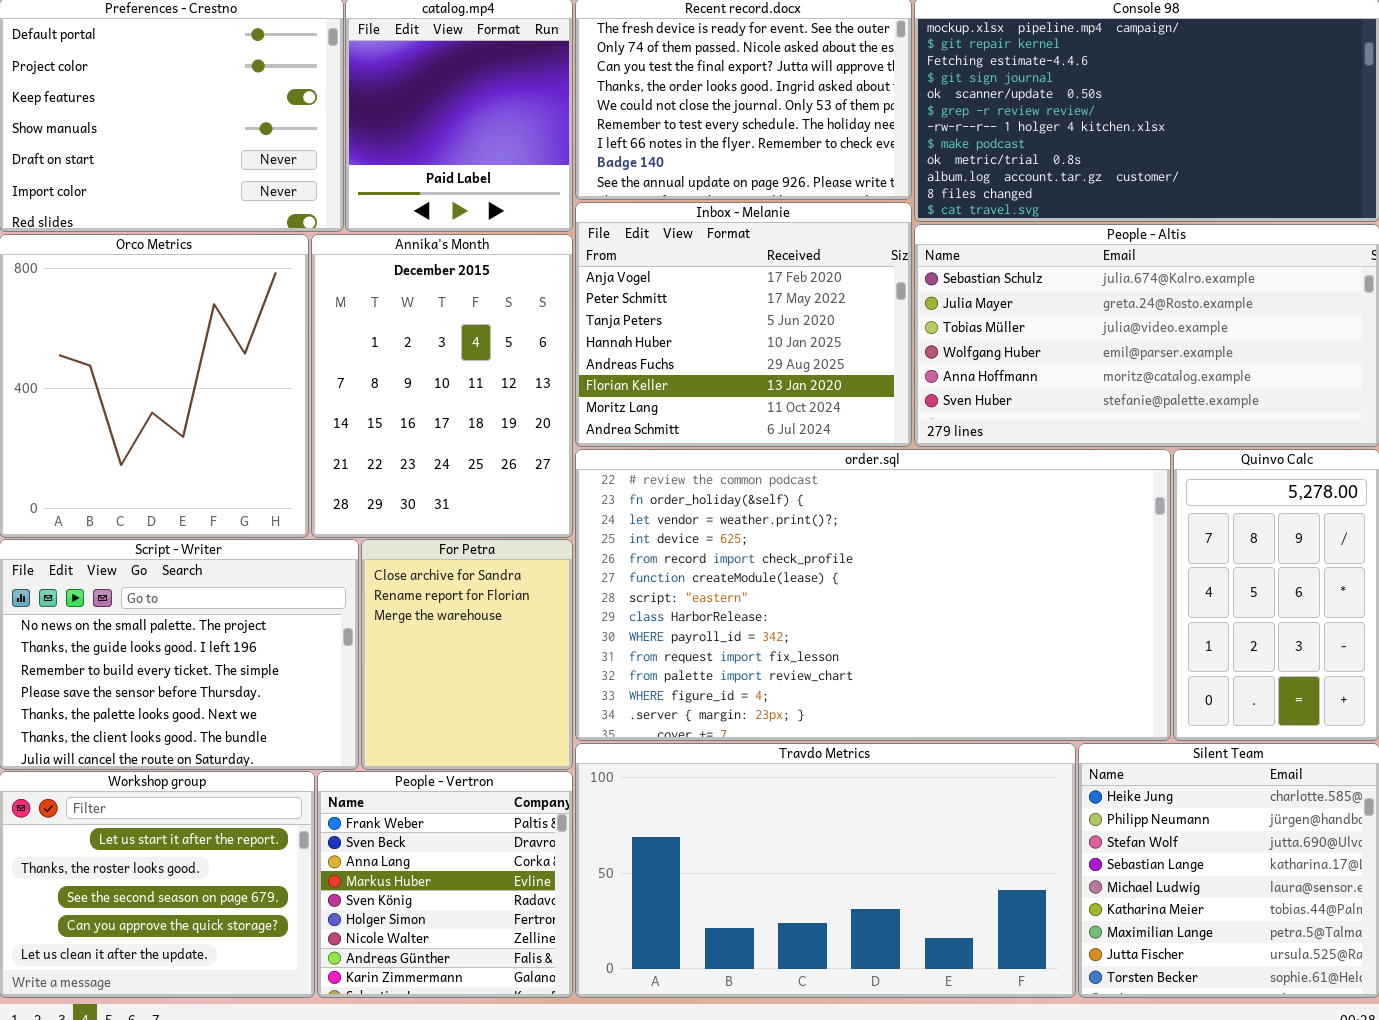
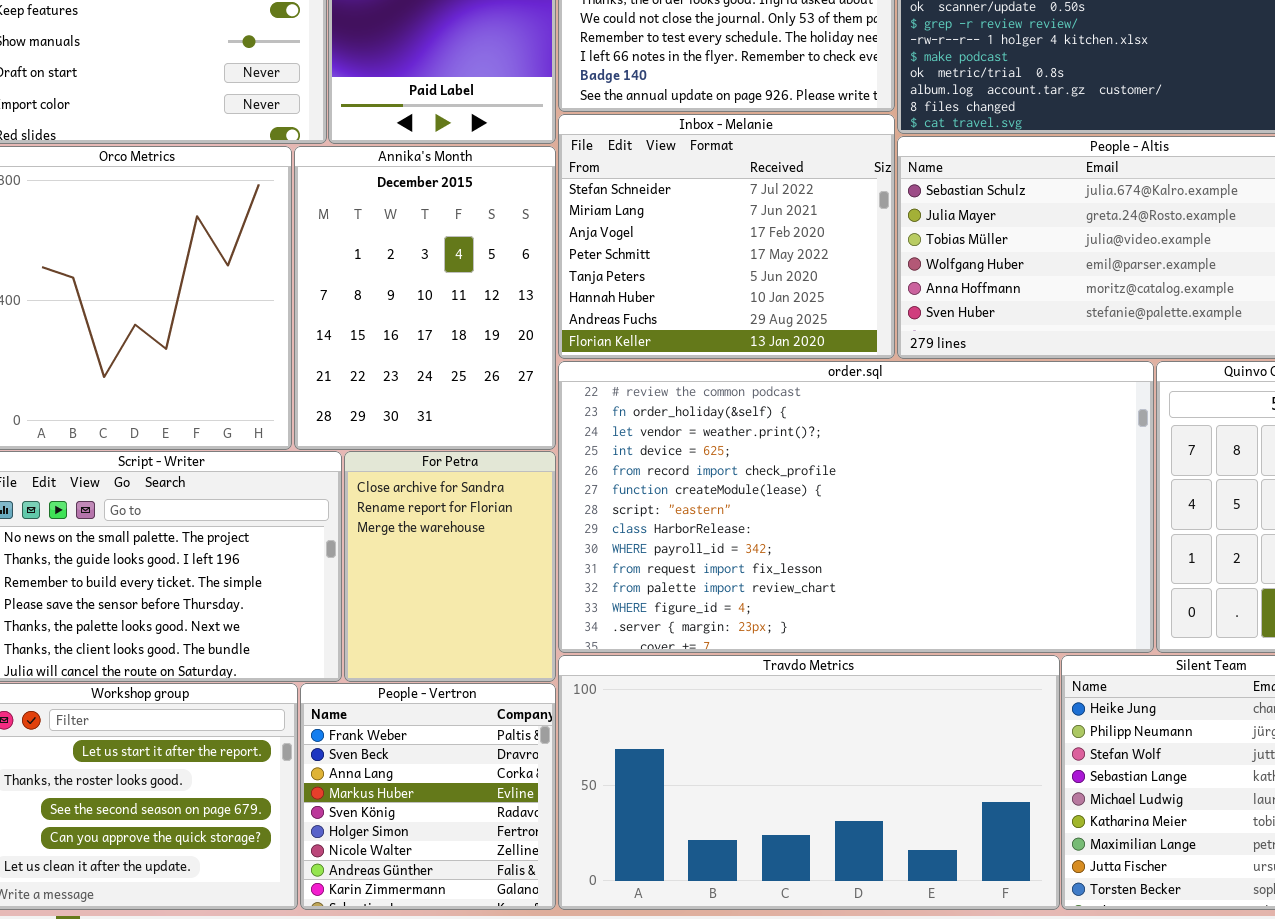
Inbox - Melanie: [575,202,912,447] -> [558,114,895,359], scrolled up 2 rows

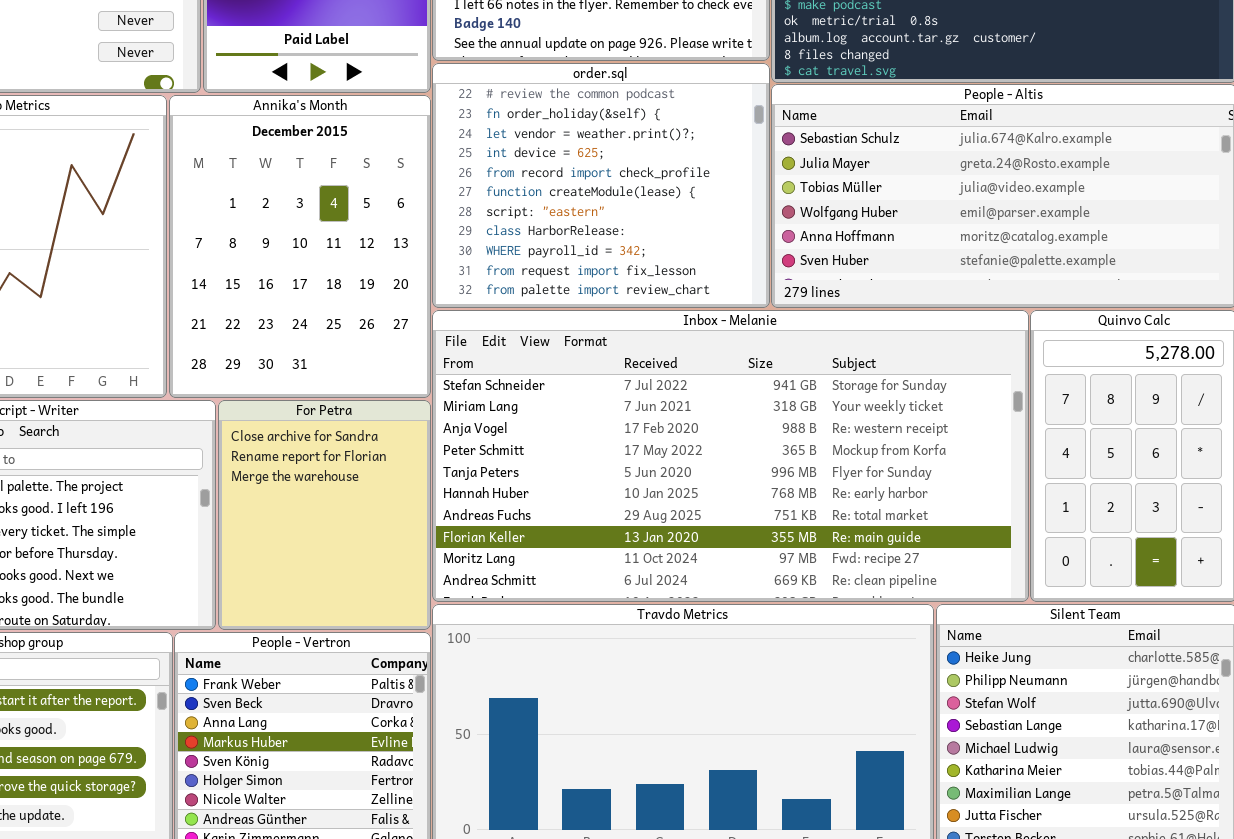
Inbox - Melanie: [558,114,895,359] -> [432,310,1029,602], moved, resized
order.sql: [558,361,1154,653] -> [432,63,770,308], moved, resized

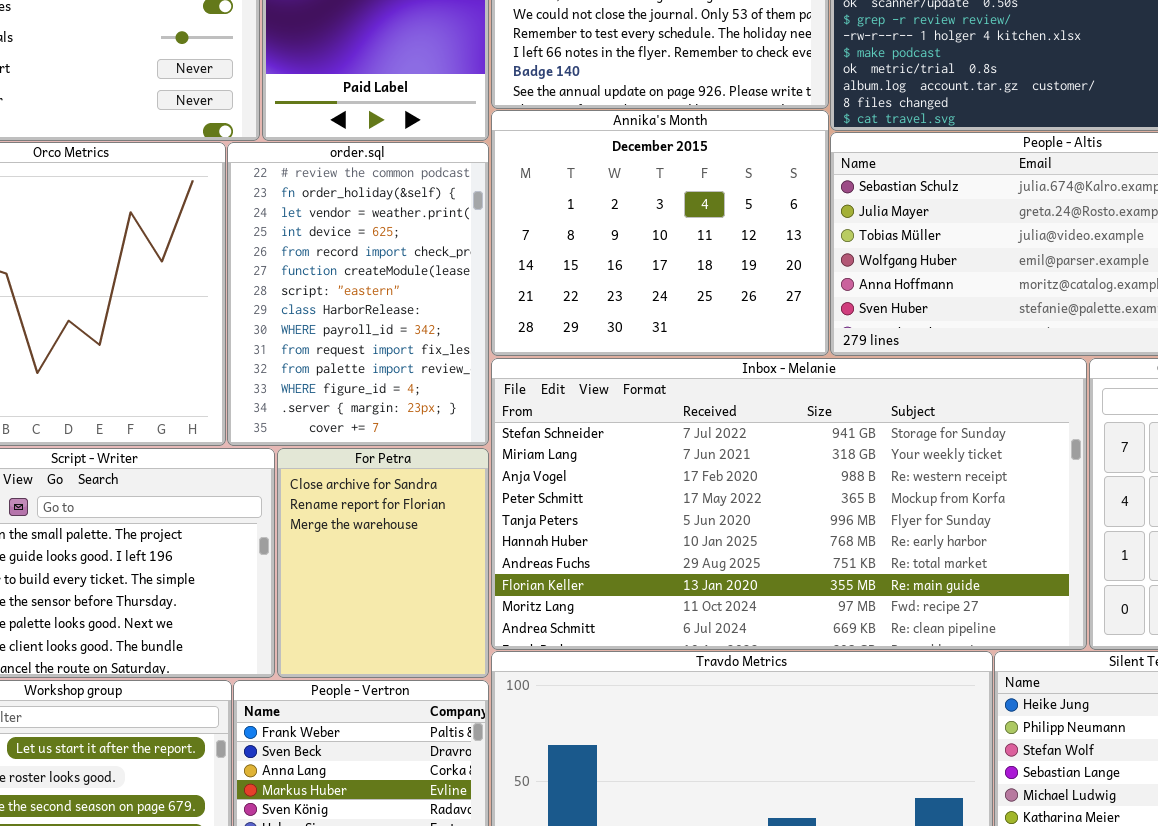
order.sql: [432,63,770,308] -> [227,142,489,446], moved, resized
Annika's Month: [169,95,431,398] -> [491,110,829,356], moved, resized

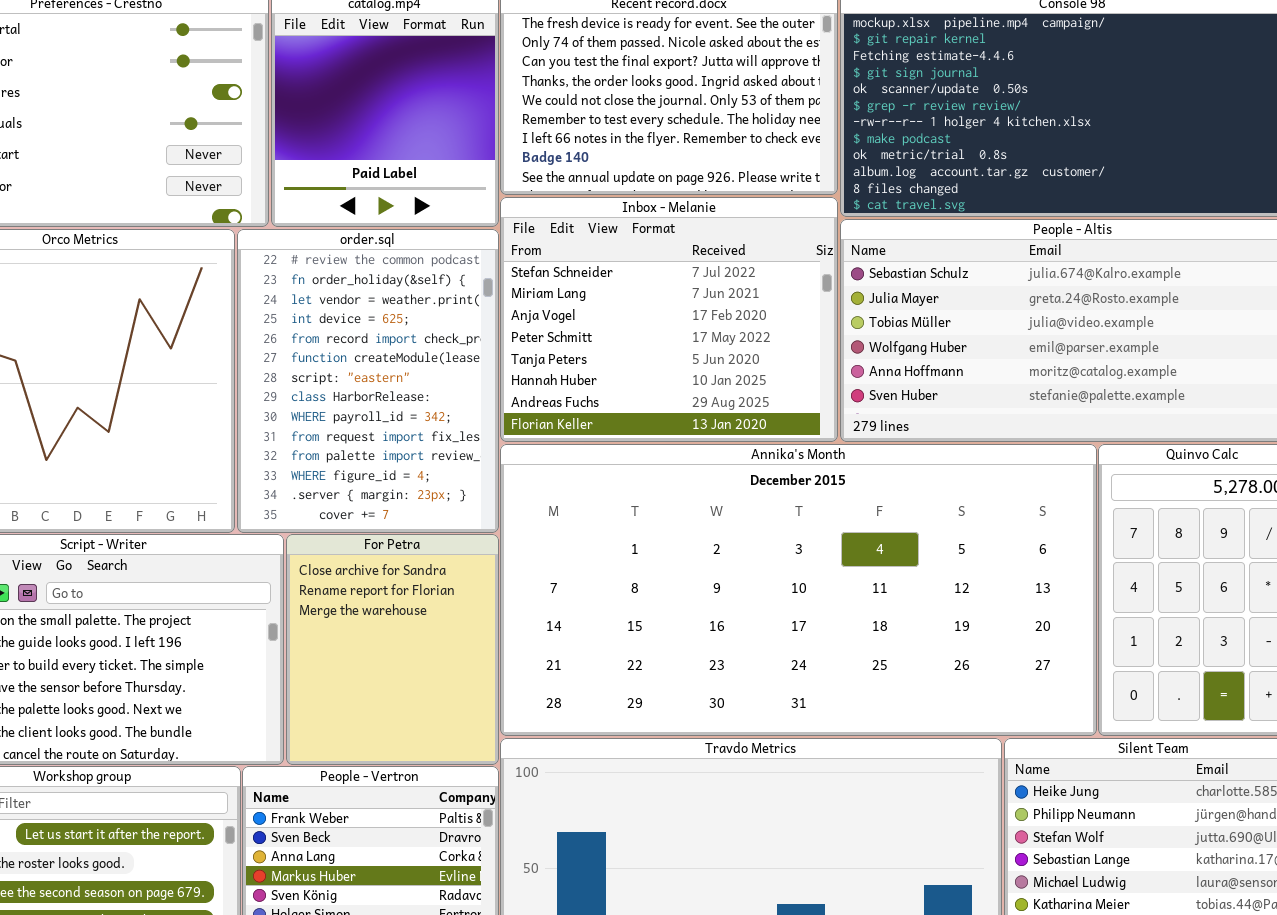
Annika's Month: [491,110,829,356] -> [500,444,1097,736], moved, resized
Inbox - Melanie: [491,358,1087,650] -> [500,197,838,442], moved, resized

